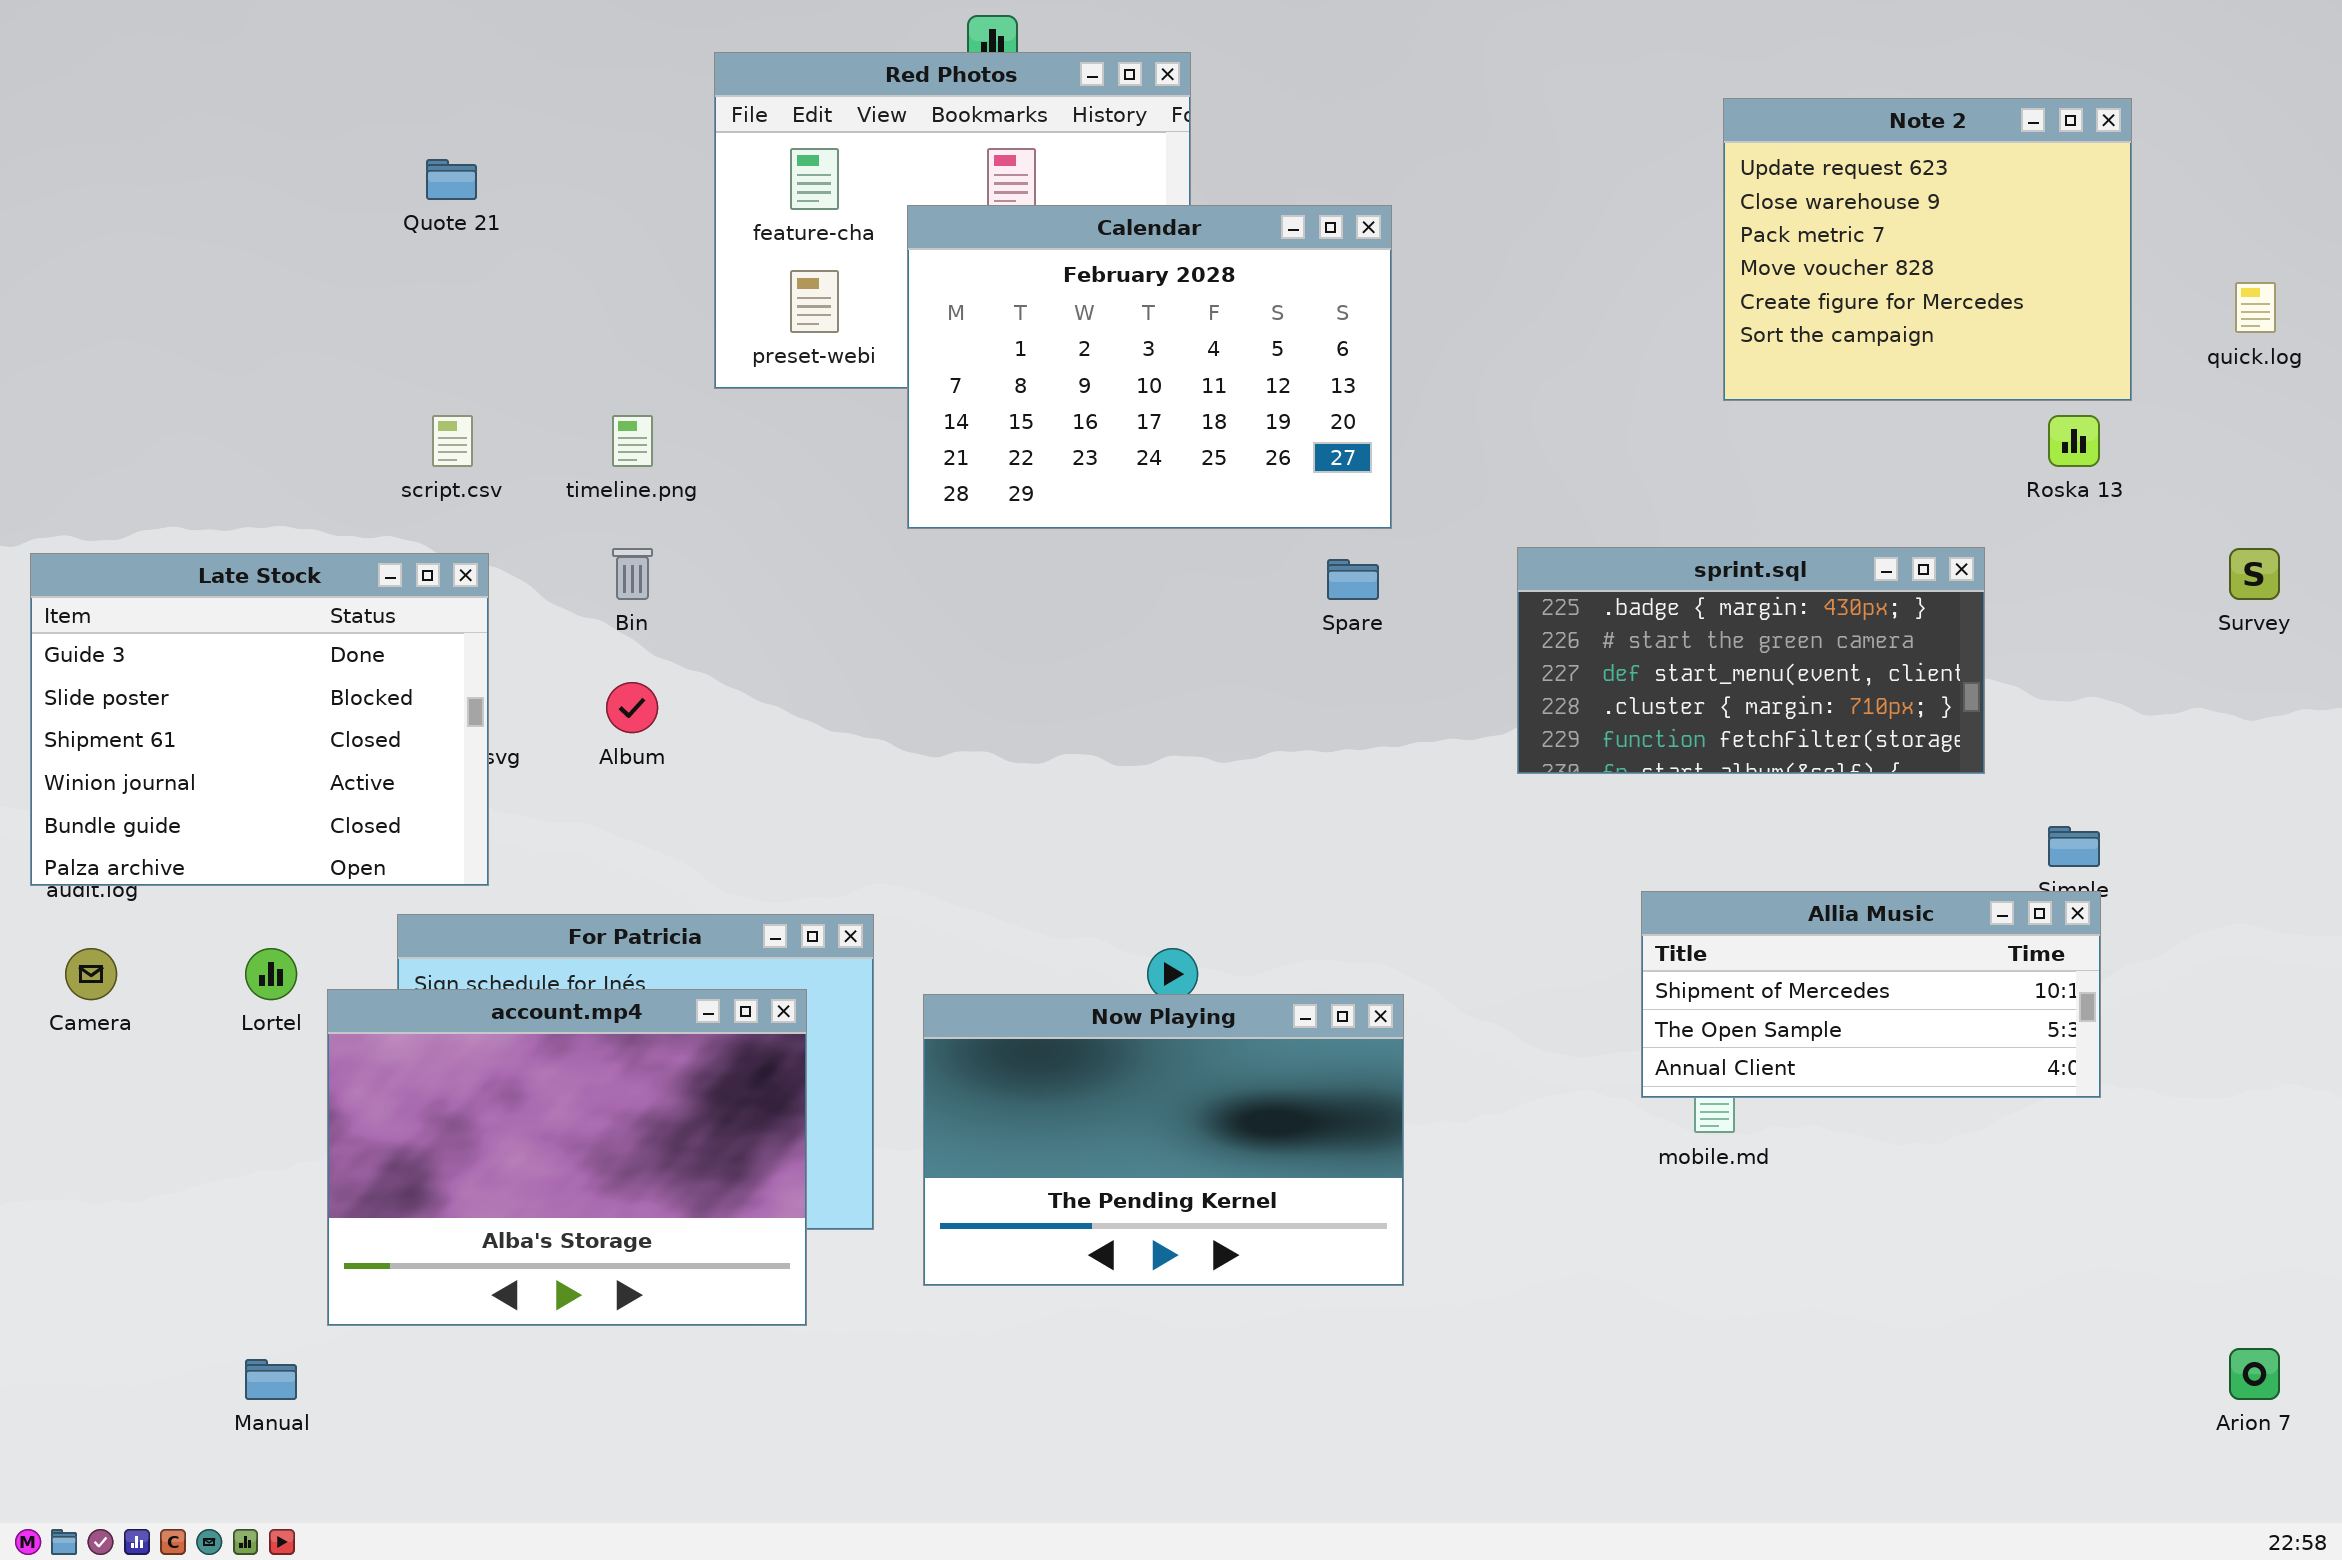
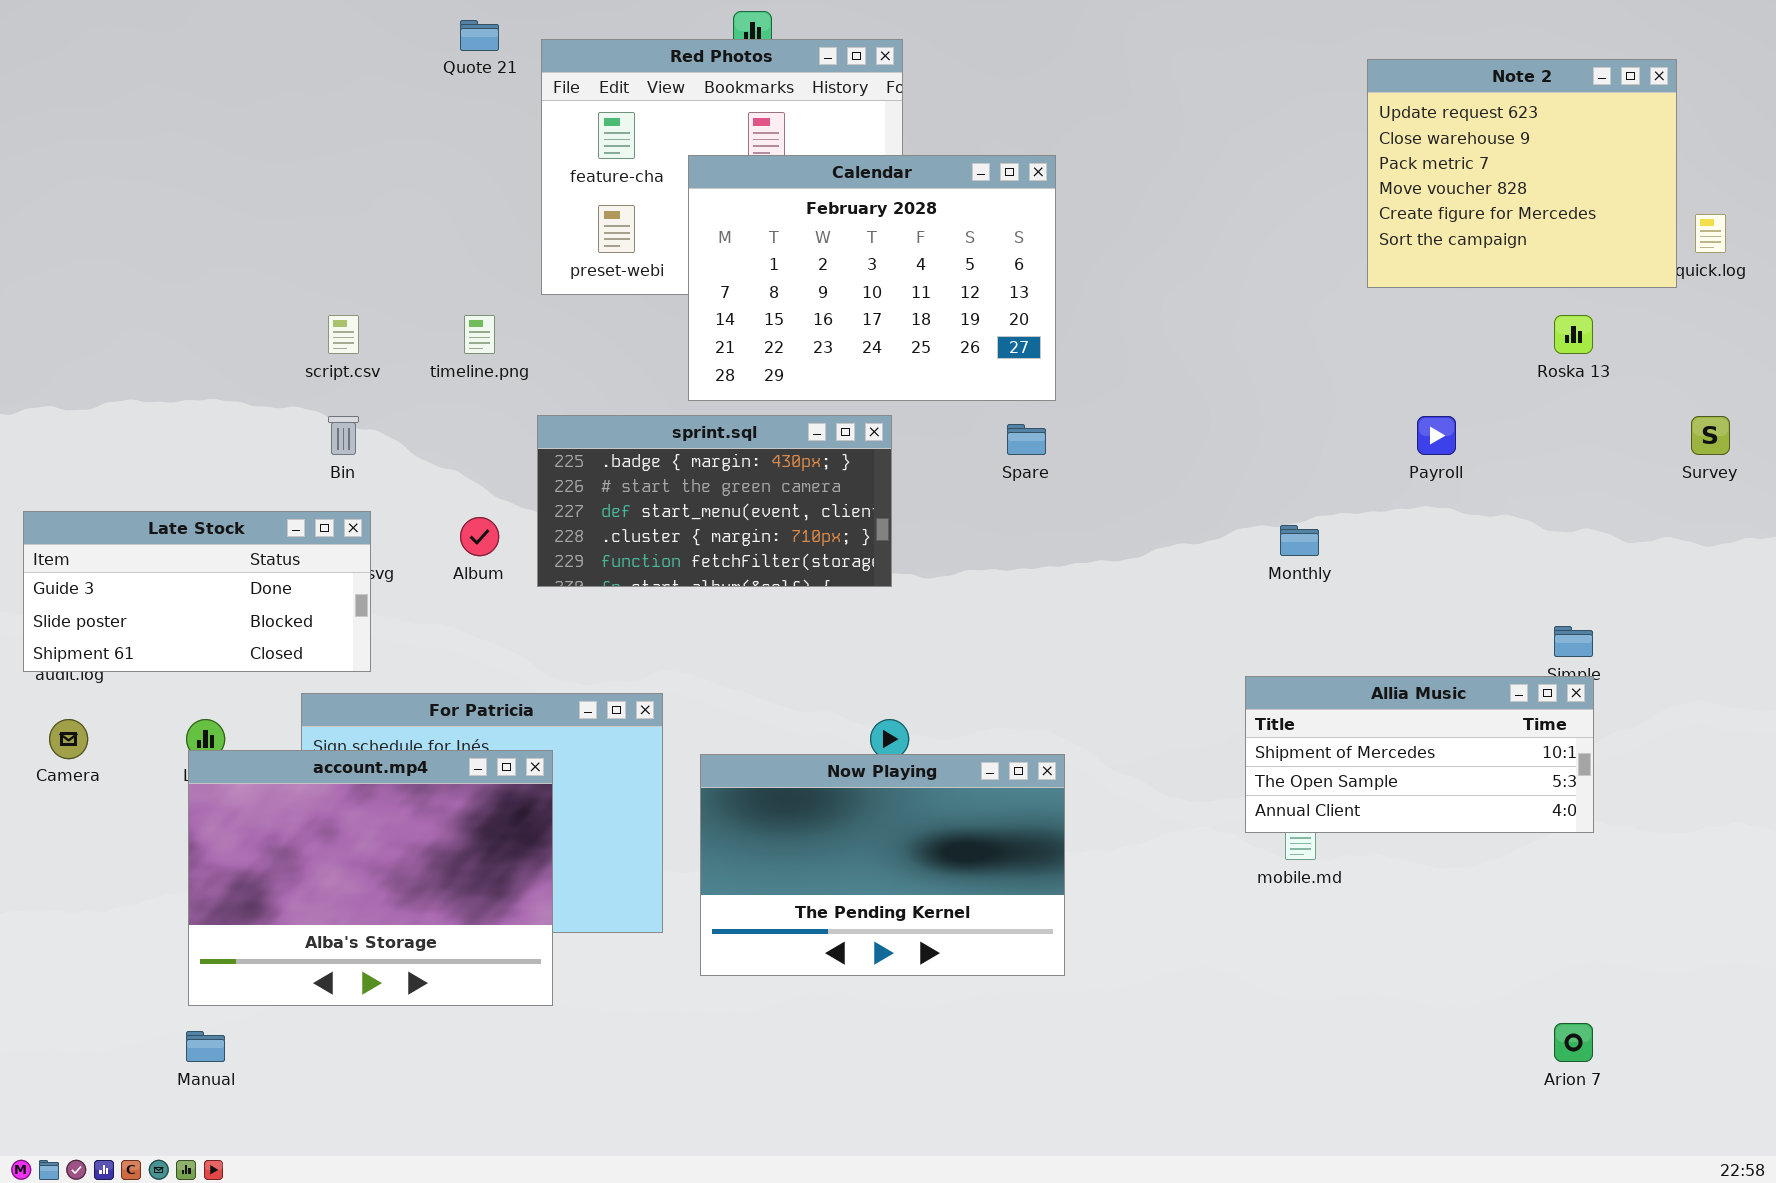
Note 2: [1723,98,2132,401] -> [1367,59,1677,288], moved
Quote 21: [426,159,477,200] -> [460,20,499,51], moved
sprint.sql: [1517,547,1985,774] -> [537,415,892,587], moved
Bin: [612,548,653,600] -> [328,416,359,455], moved
Late Stock: [30,553,489,886] -> [23,511,371,672], resized
account.mp4: [327,989,807,1326] -> [188,750,553,1006], moved
Arion 7: [2229,1348,2280,1400] -> [1554,1023,1593,1062], moved

